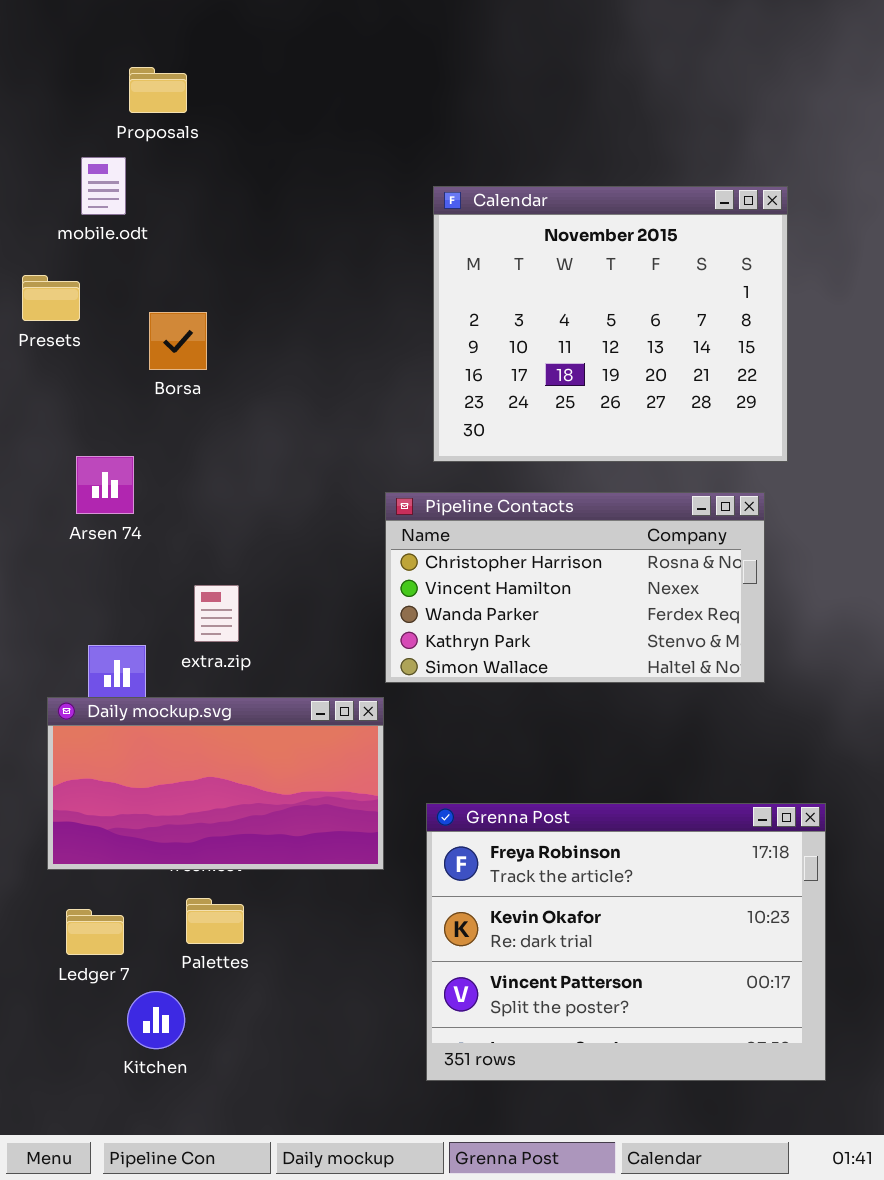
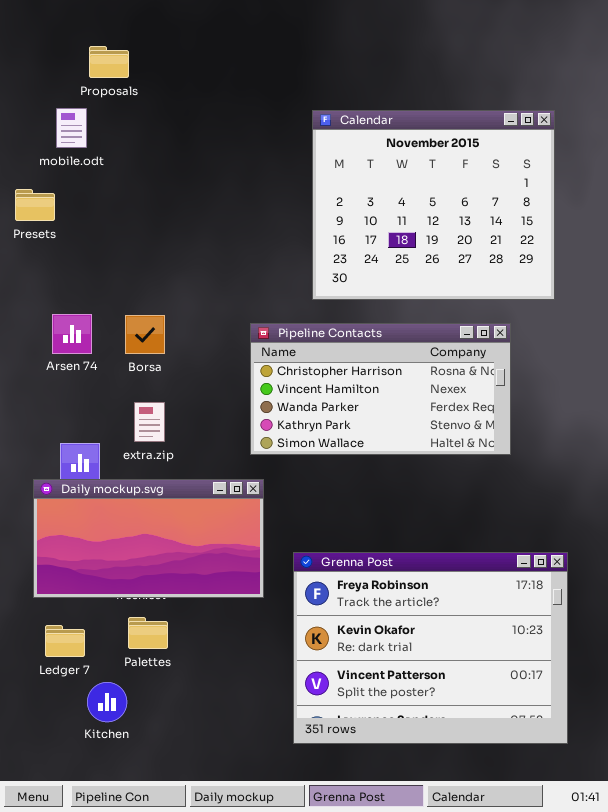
Calendar: [433,186,788,462] -> [312,110,555,300], moved
Borsa: [149,312,207,370] -> [125,315,165,354], moved
Pipeline Contacts: [385,492,765,683] -> [250,323,511,455], moved

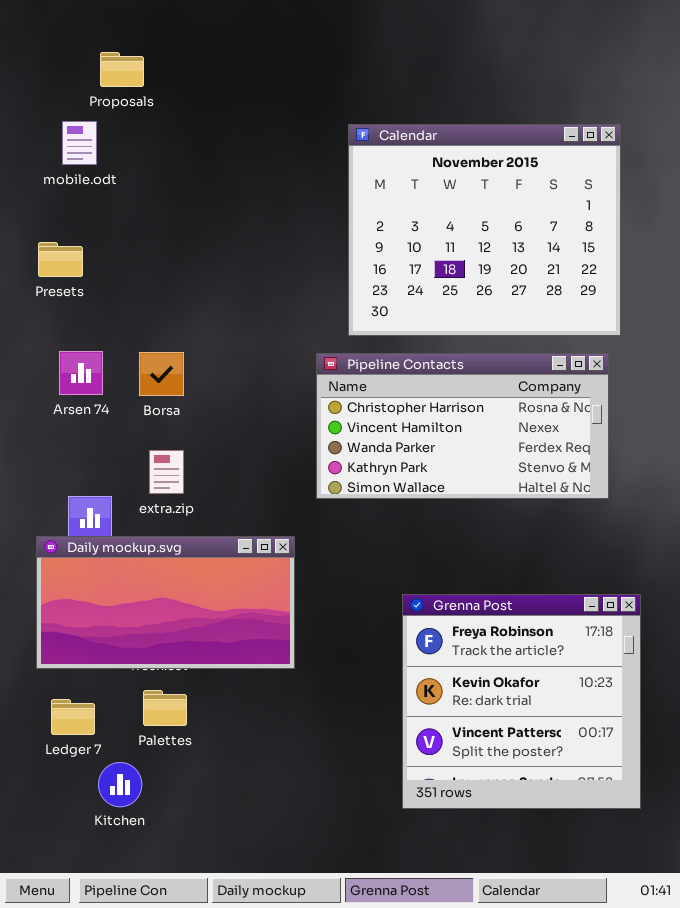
Presets: [15,189,55,221] -> [38,242,83,277], moved
Pipeline Contacts: [250,323,511,455] -> [316,353,609,499], moved
Grenna Post: [293,552,568,744] -> [402,594,641,809], moved, resized

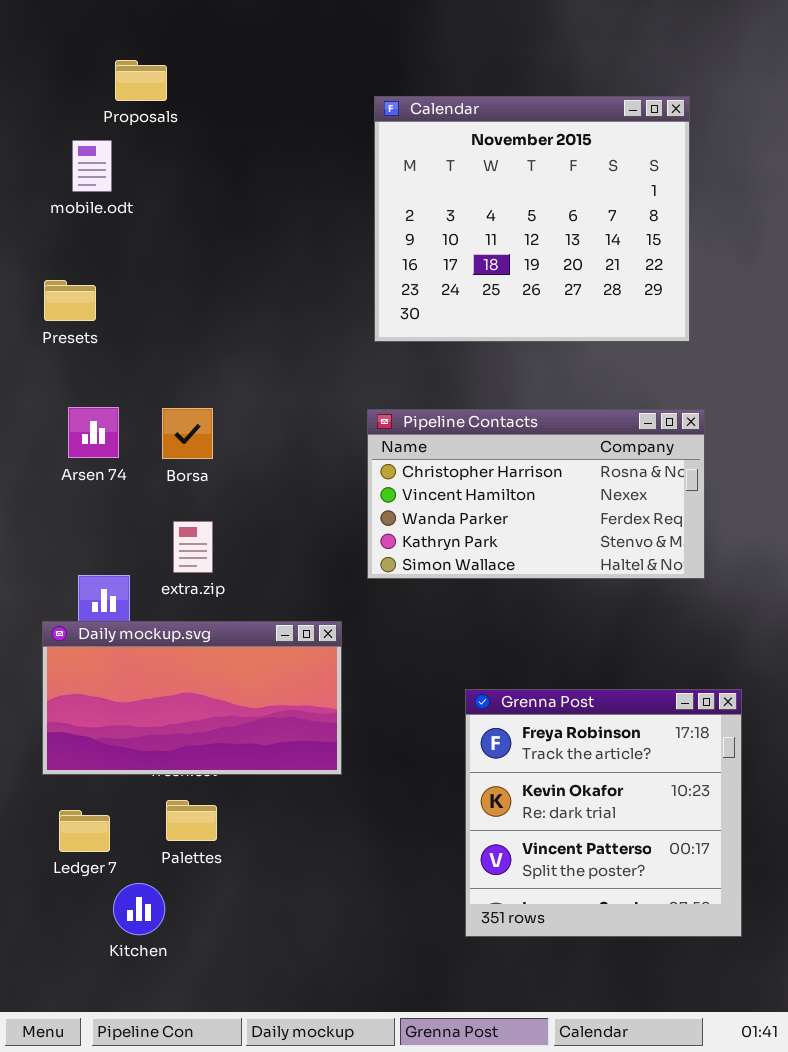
Calendar: [348,124,621,336] -> [374,96,690,342], moved

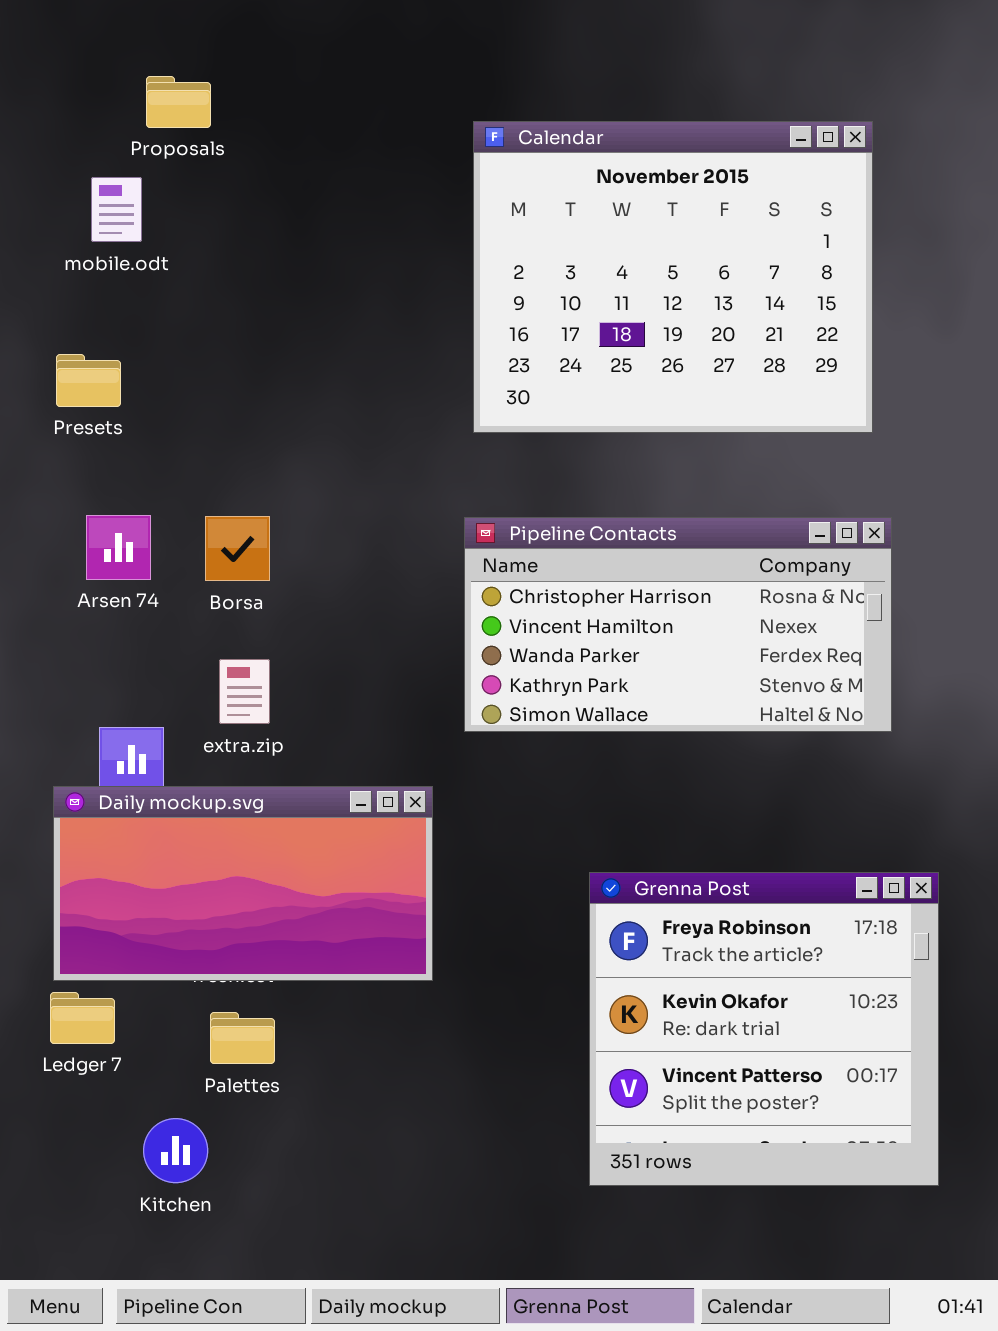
Ledger 7: [59,810,110,852] -> [50,992,115,1044], moved

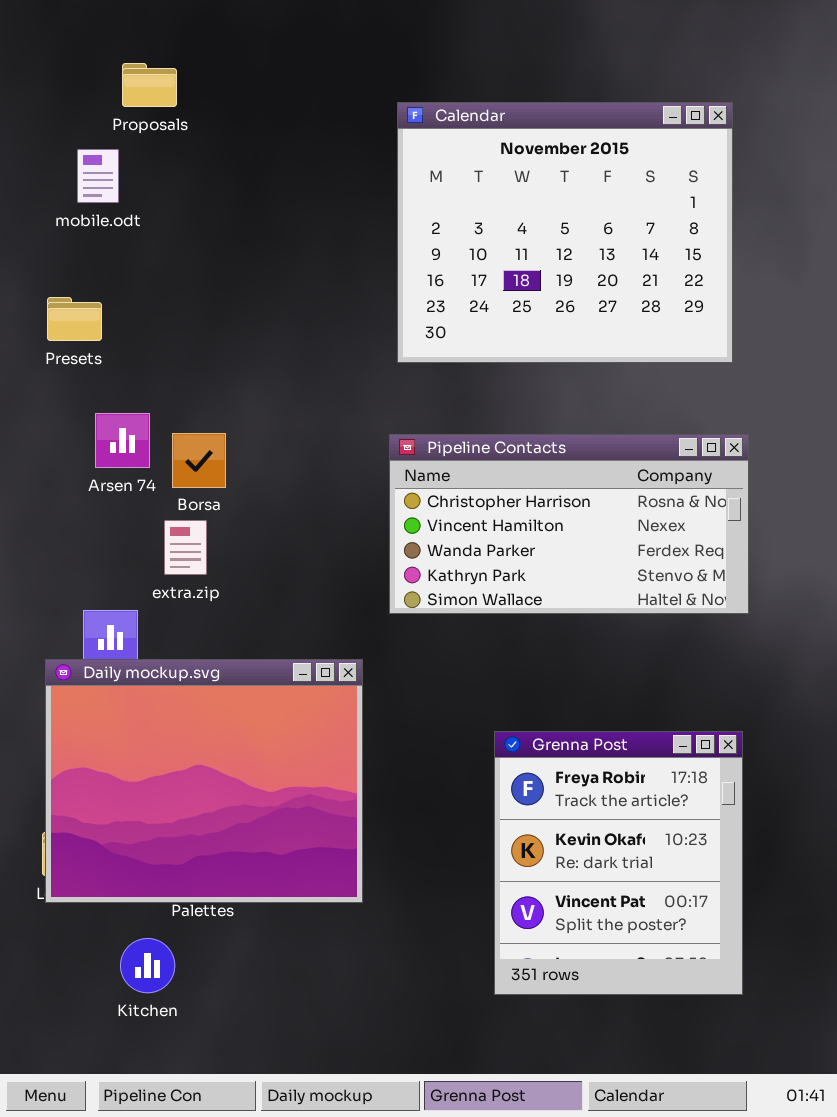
Arsen 74: [86,515,151,580] -> [95,413,150,468], moved
extra.zip: [219,659,270,724] -> [164,520,207,575], moved
Daily mockup.svg: [53,786,433,981] -> [45,659,363,903], resized
Grenna Post: [589,872,939,1186] -> [494,731,743,995], resized

